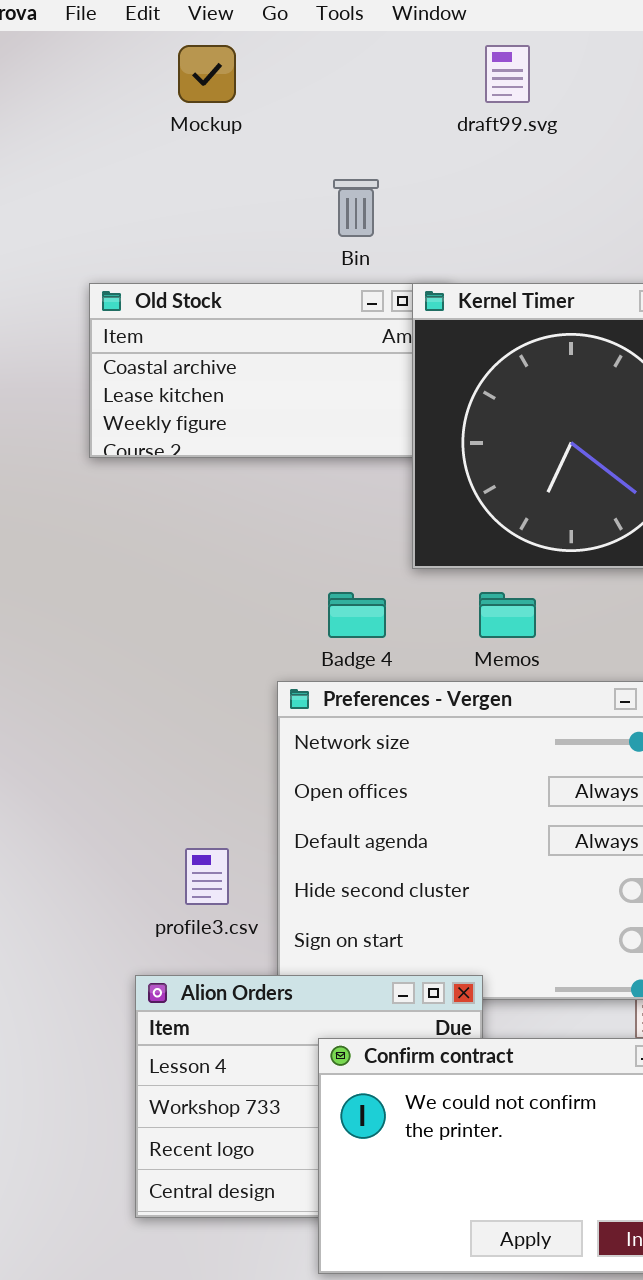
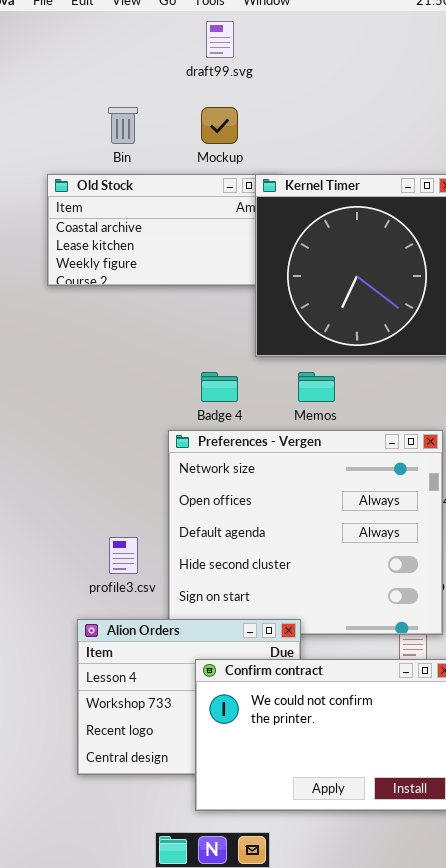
Mockup: [178,45,236,103] -> [201,107,238,144], moved
draft99.svg: [485,45,530,103] -> [206,21,234,58], moved
Bin: [333,179,379,237] -> [108,107,138,144], moved

